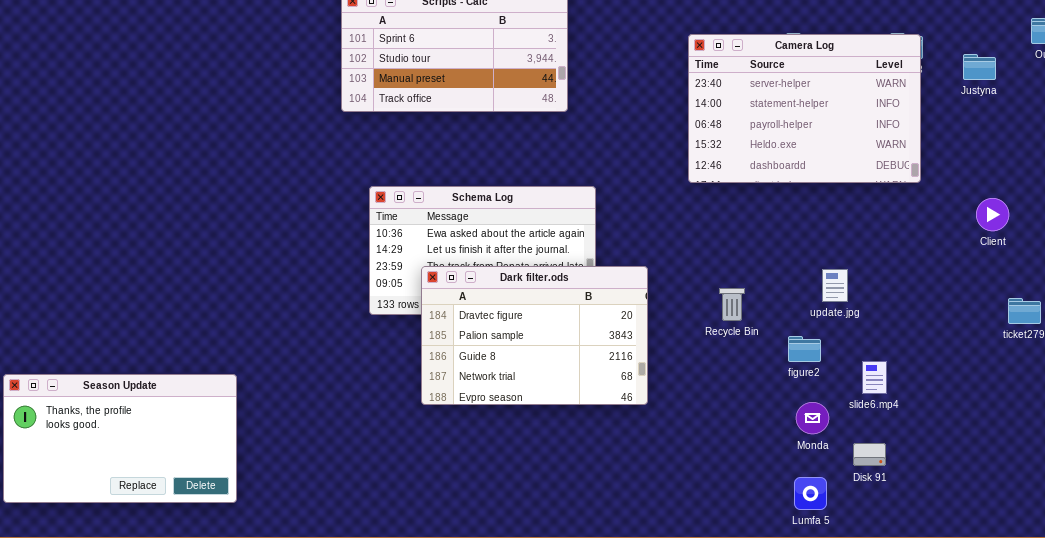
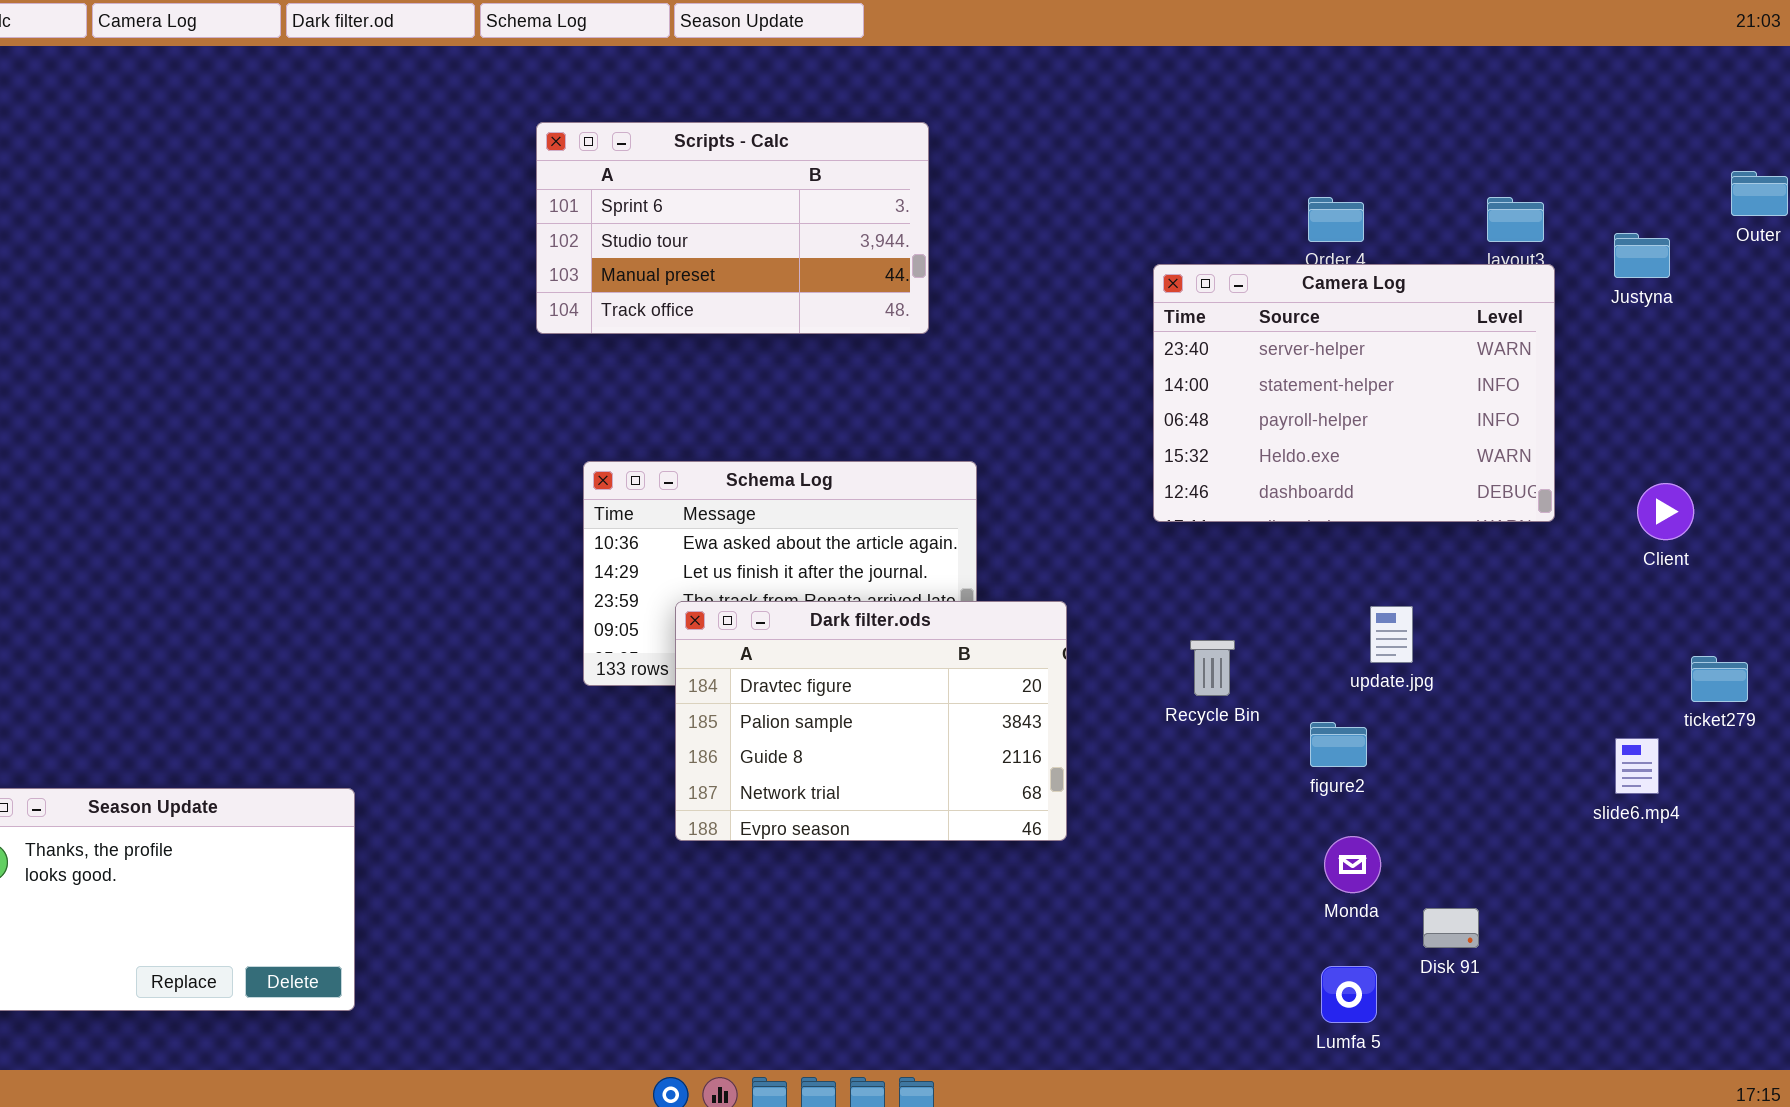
Camera Log: [688,34,921,183] -> [1153,264,1555,522], moved
slide6.mp4: [862,361,887,394] -> [1615,738,1659,794], moved

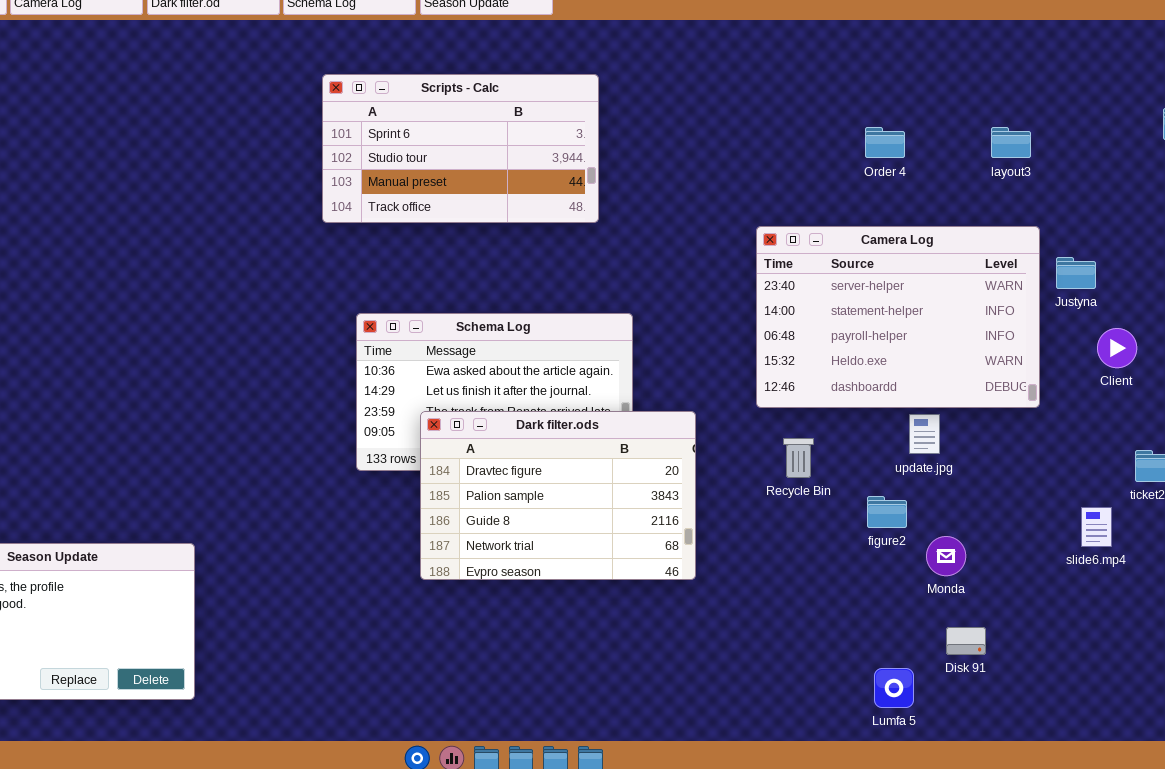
Justyna: [1614,233,1670,278] -> [1056,257,1096,289], moved
Camera Log: [1153,264,1555,522] -> [756,226,1040,408], moved
Monda: [1324,836,1381,893] -> [926,536,966,576], moved

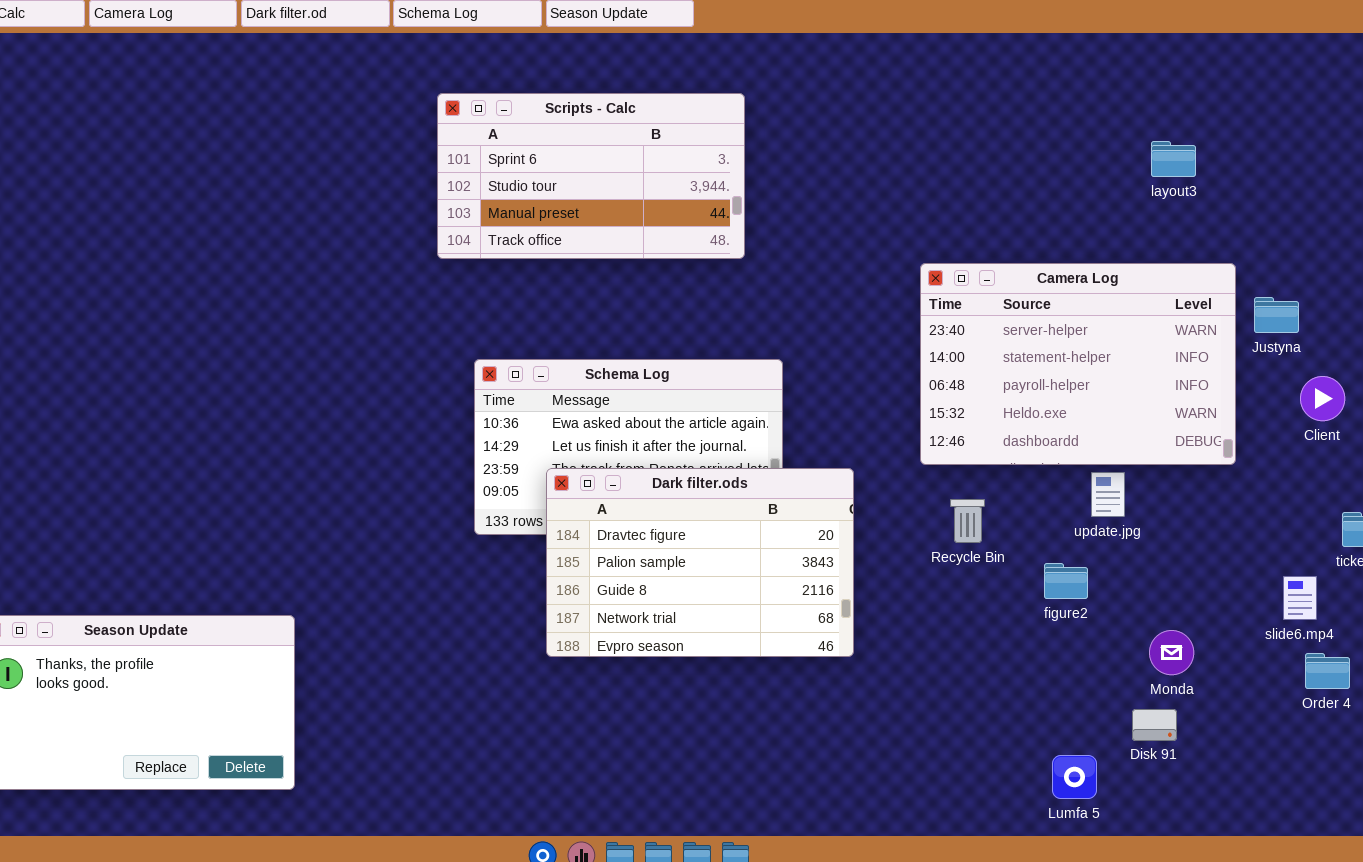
Order 4: [865,127,905,158] -> [1305,653,1350,689], moved
layout3: [991,127,1031,158] -> [1151,141,1196,177], moved
Monda: [926,536,966,576] -> [1149,630,1194,675], moved

